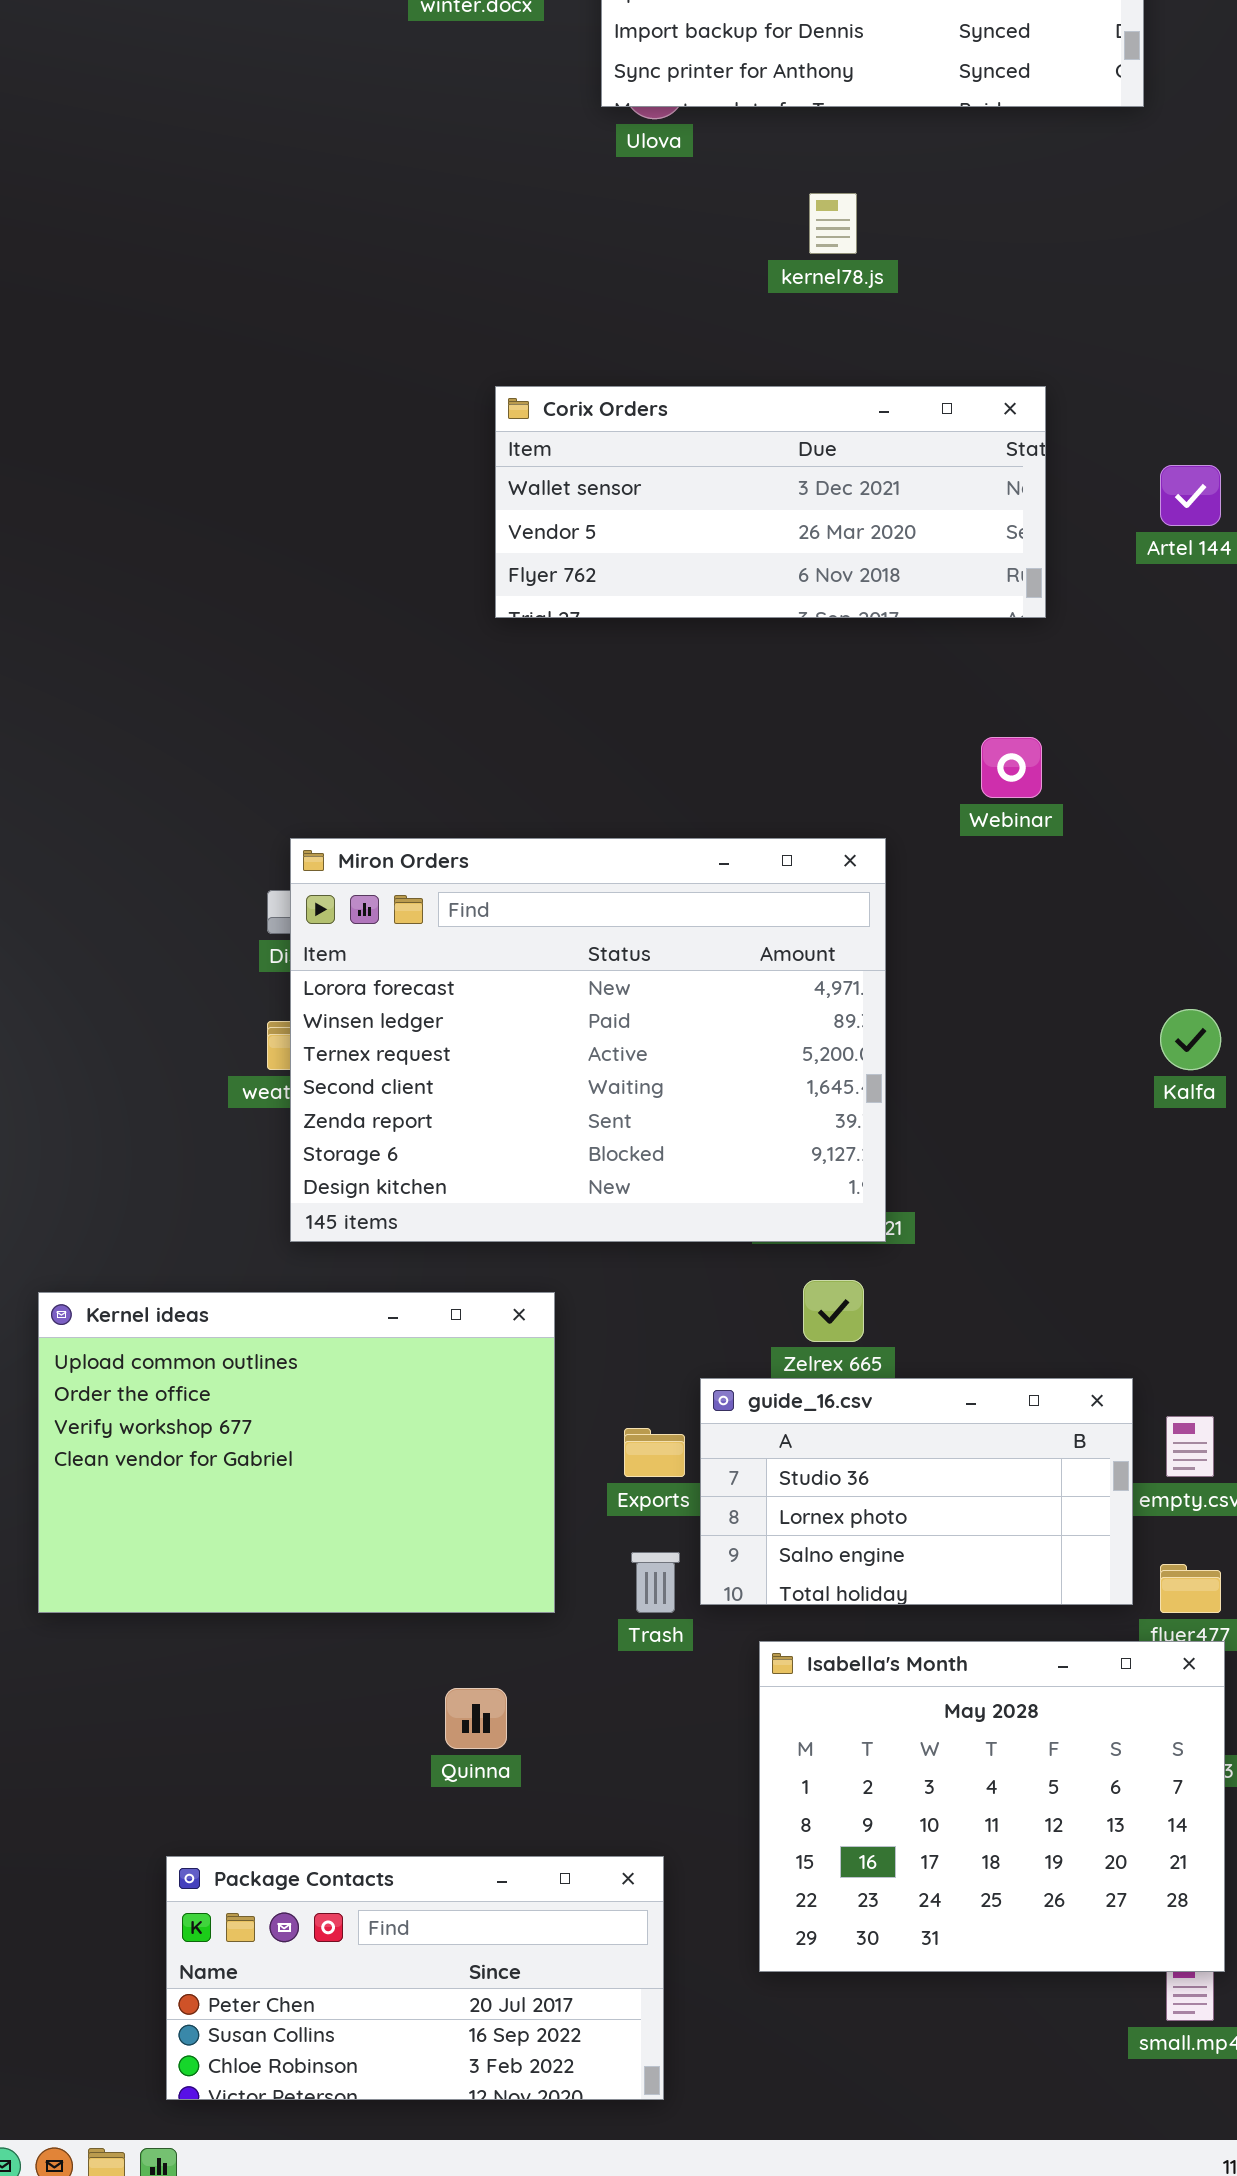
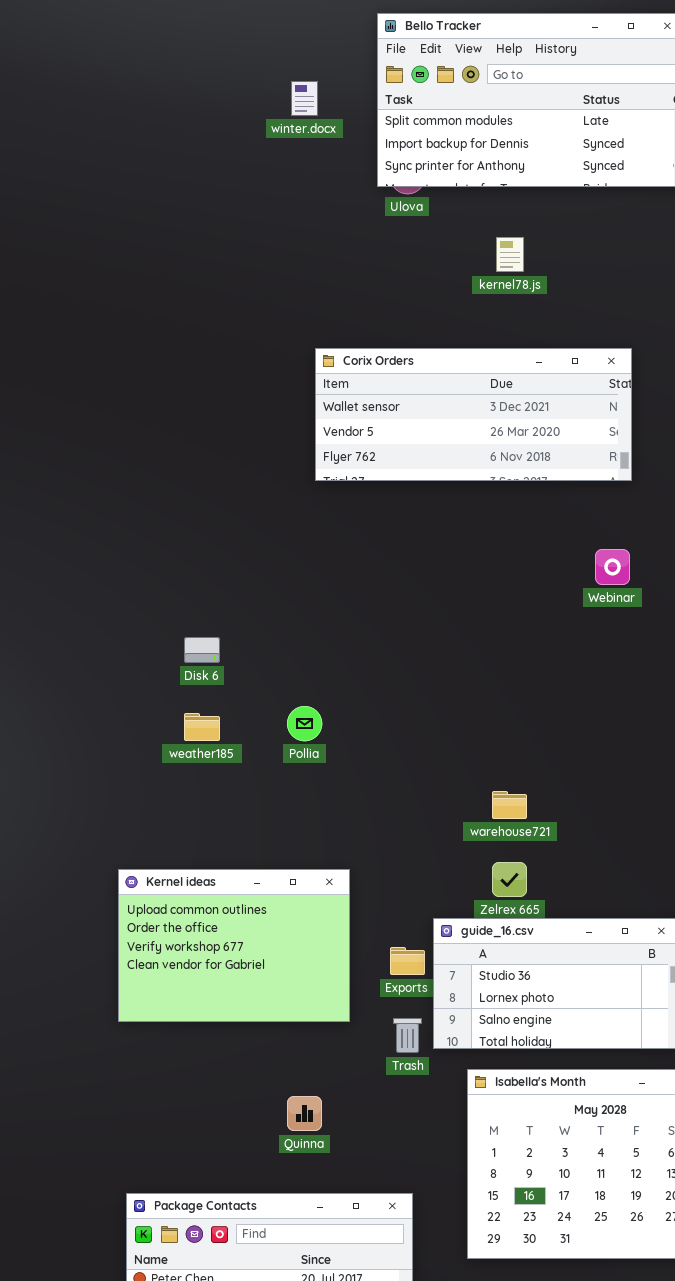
Miron Orders: [290,838,886,1242] -> none, closed
Kernel ideas: [38,1292,555,1613] -> [118,869,350,1022], resized

